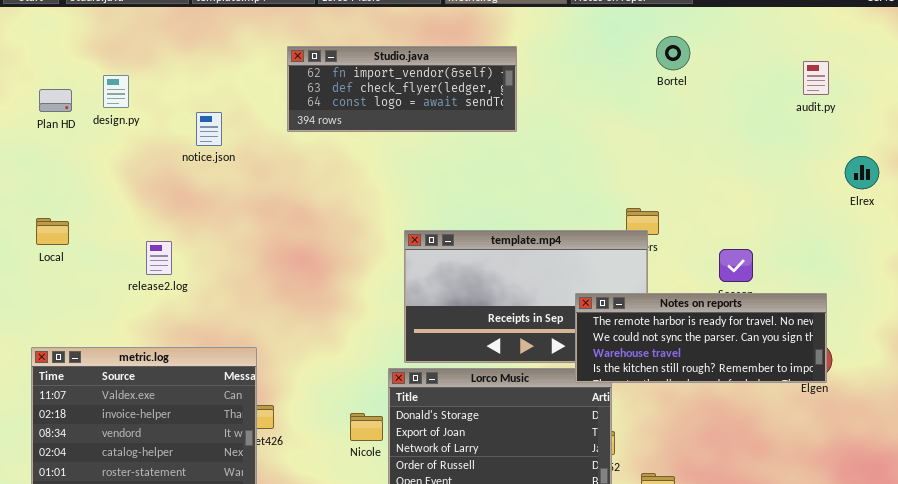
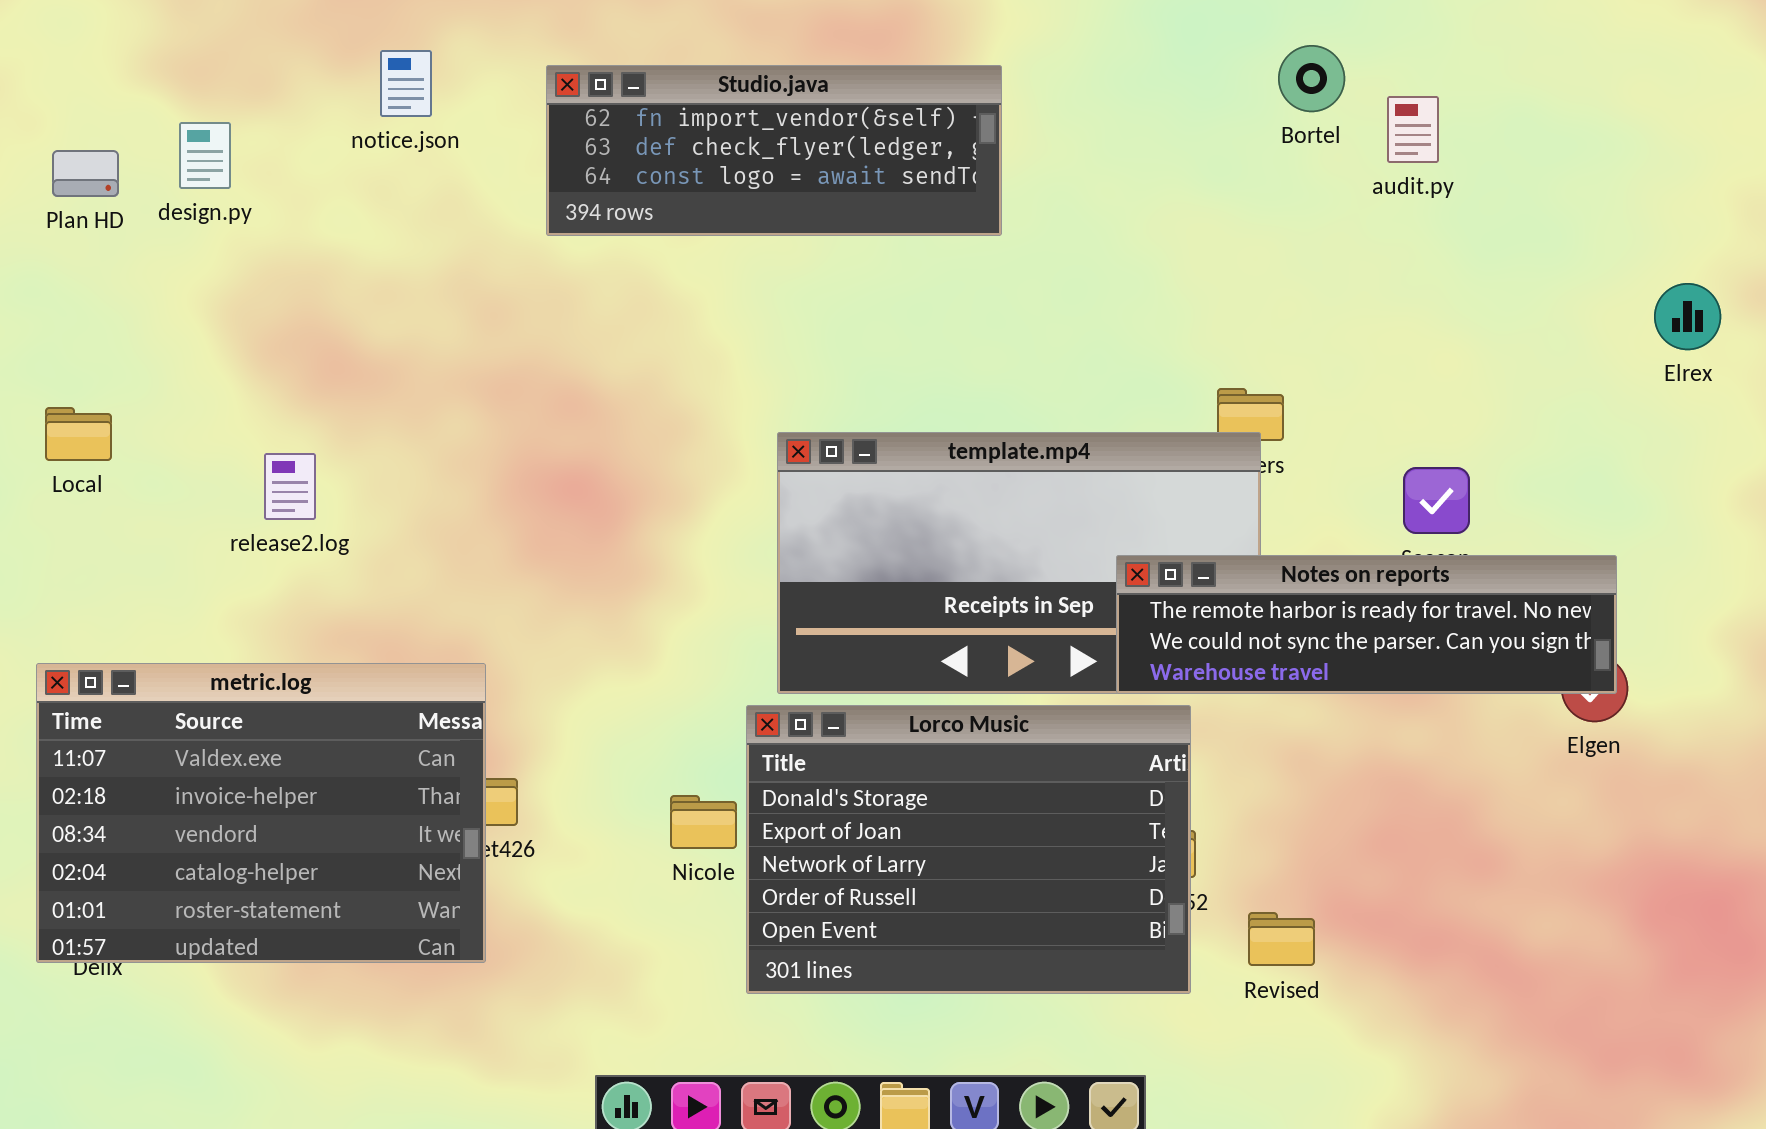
audit.py: [803,61,829,95] -> [1387,96,1439,163], moved
notice.json: [196,112,222,146] -> [380,50,432,117], moved
Notes on reports: [575,293,827,383] -> [1116,555,1617,694], resized

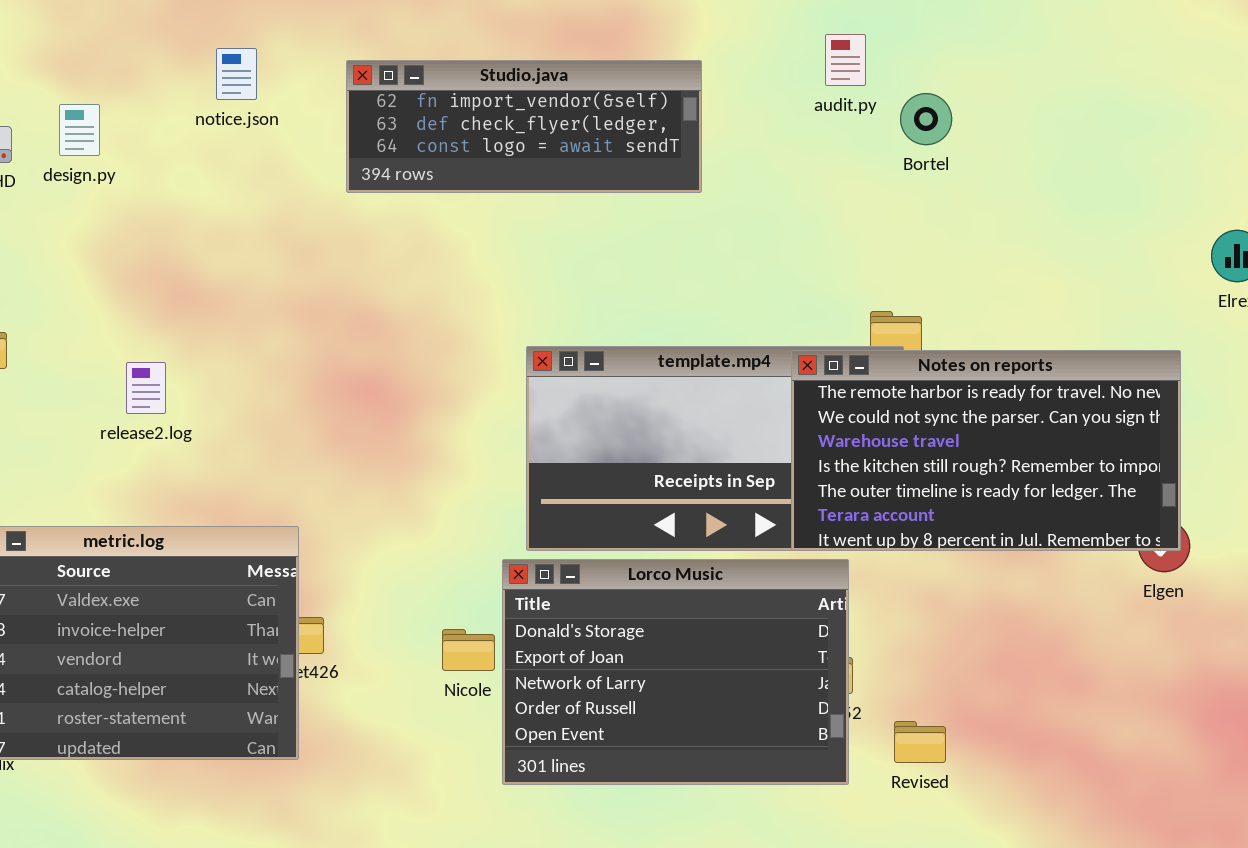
Bortel: [1278,45,1345,112] -> [900,93,952,145], moved
audit.py: [1387,96,1439,163] -> [825,34,866,86], moved
Notes on reports: [1116,555,1617,694] -> [791,350,1181,551], resized

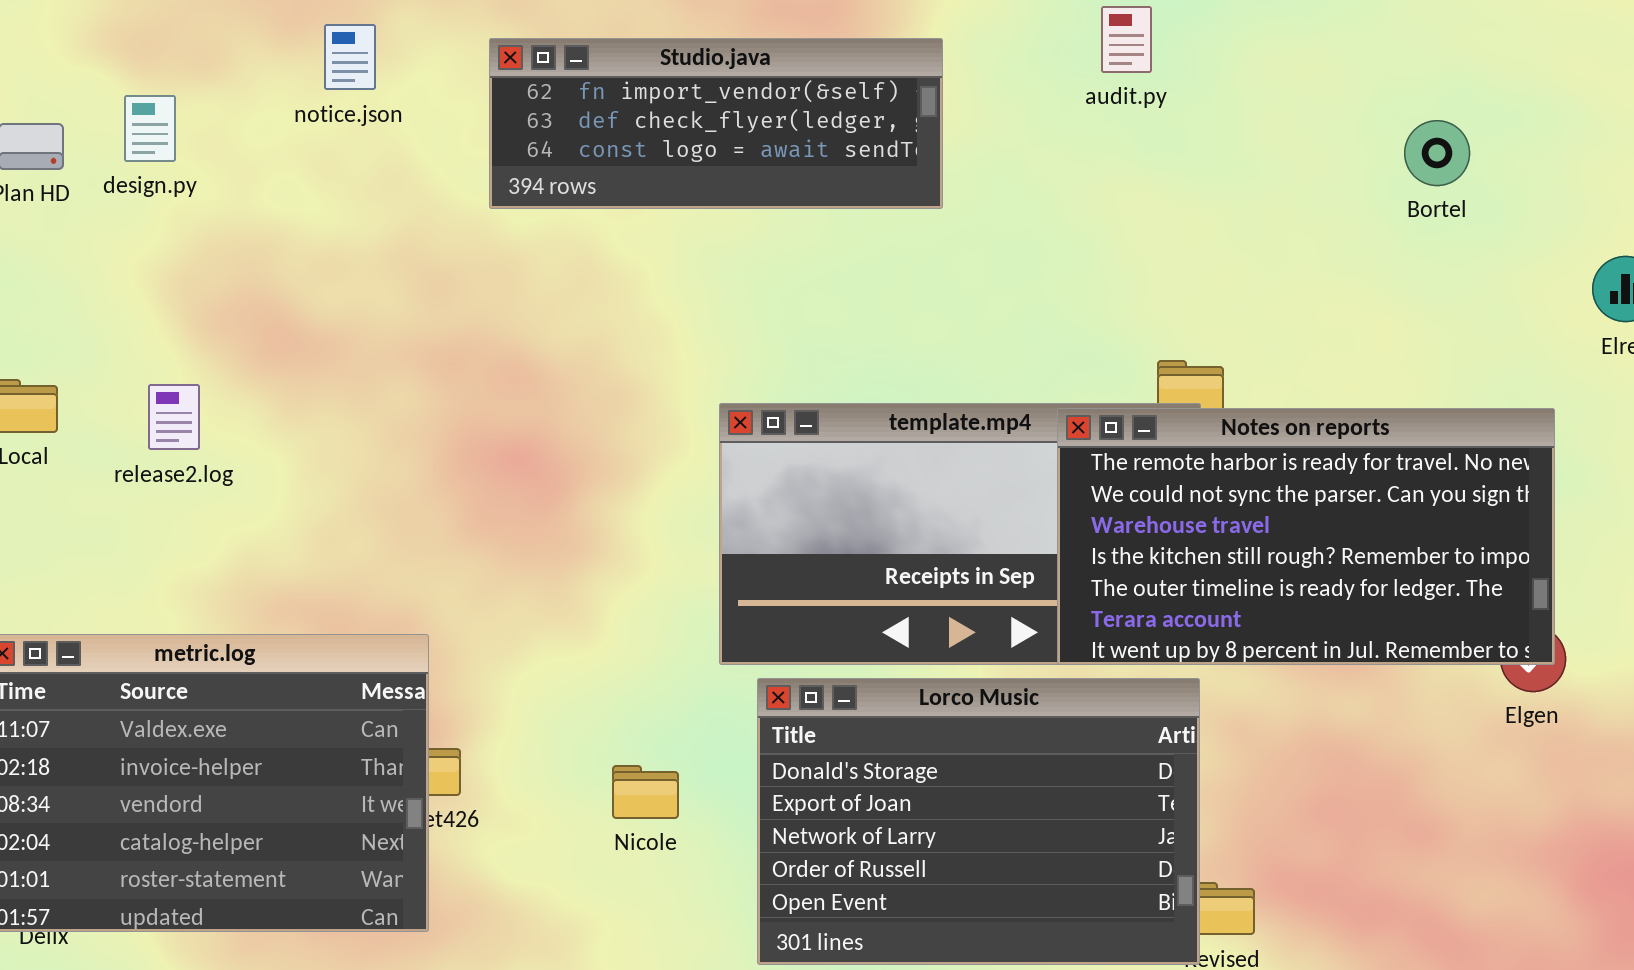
Bortel: [900,93,952,145] -> [1404,120,1470,186], moved
release2.log: [126,362,166,414] -> [148,384,200,450], moved
Lorco Music: [502,559,849,785] -> [757,678,1200,965], moved

